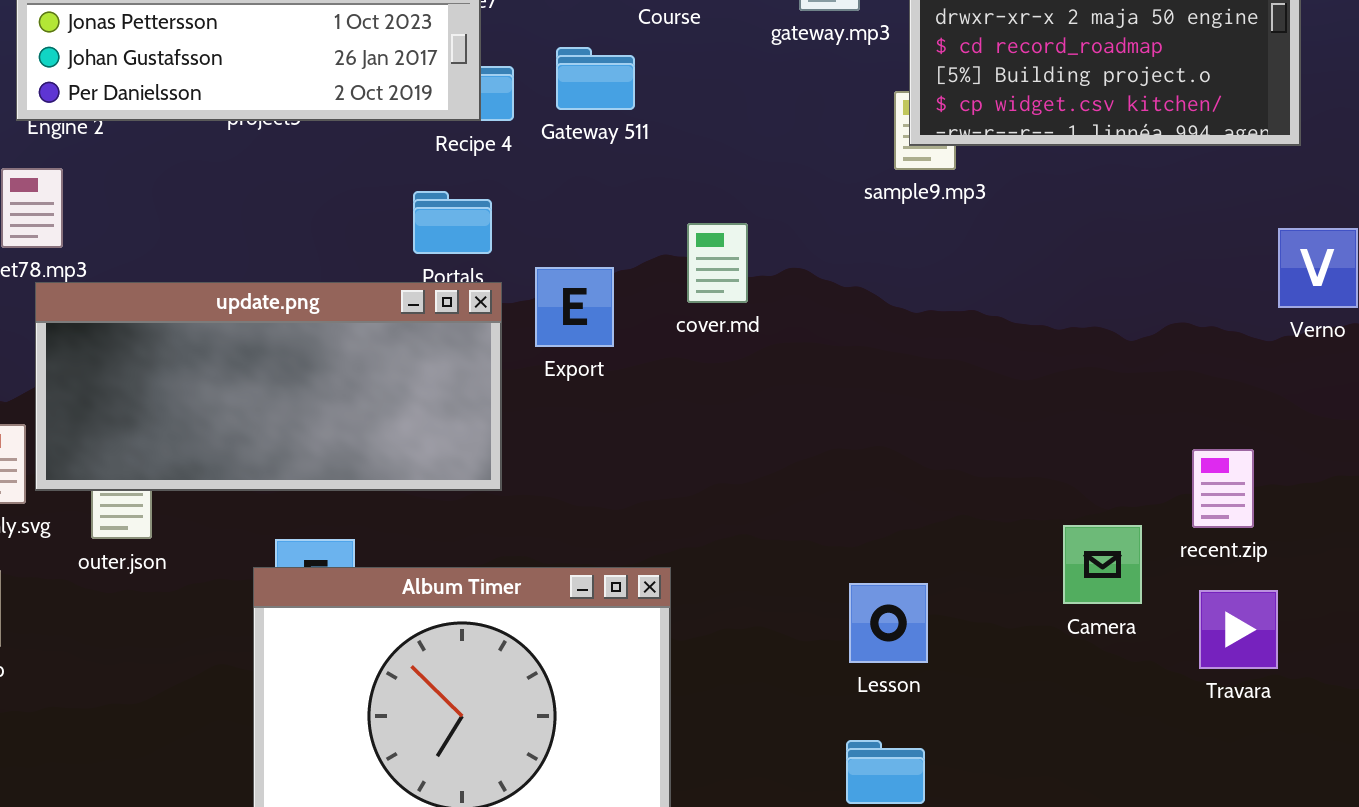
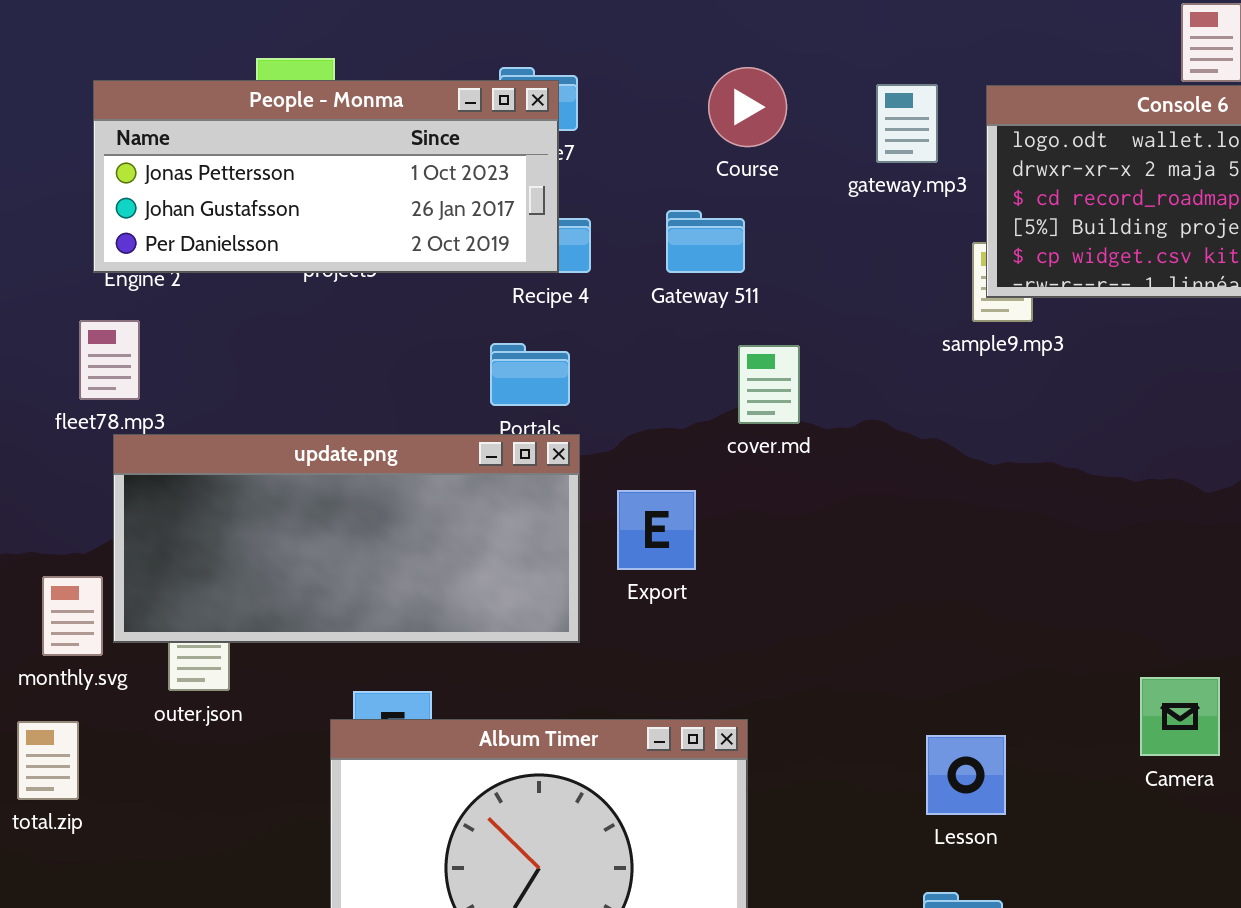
Gateway 511: [556,47,635,110] -> [666,210,745,273], moved
cover.md: [687,223,748,303] -> [738,345,800,424], moved
Export: [535,267,614,347] -> [617,490,696,570], moved

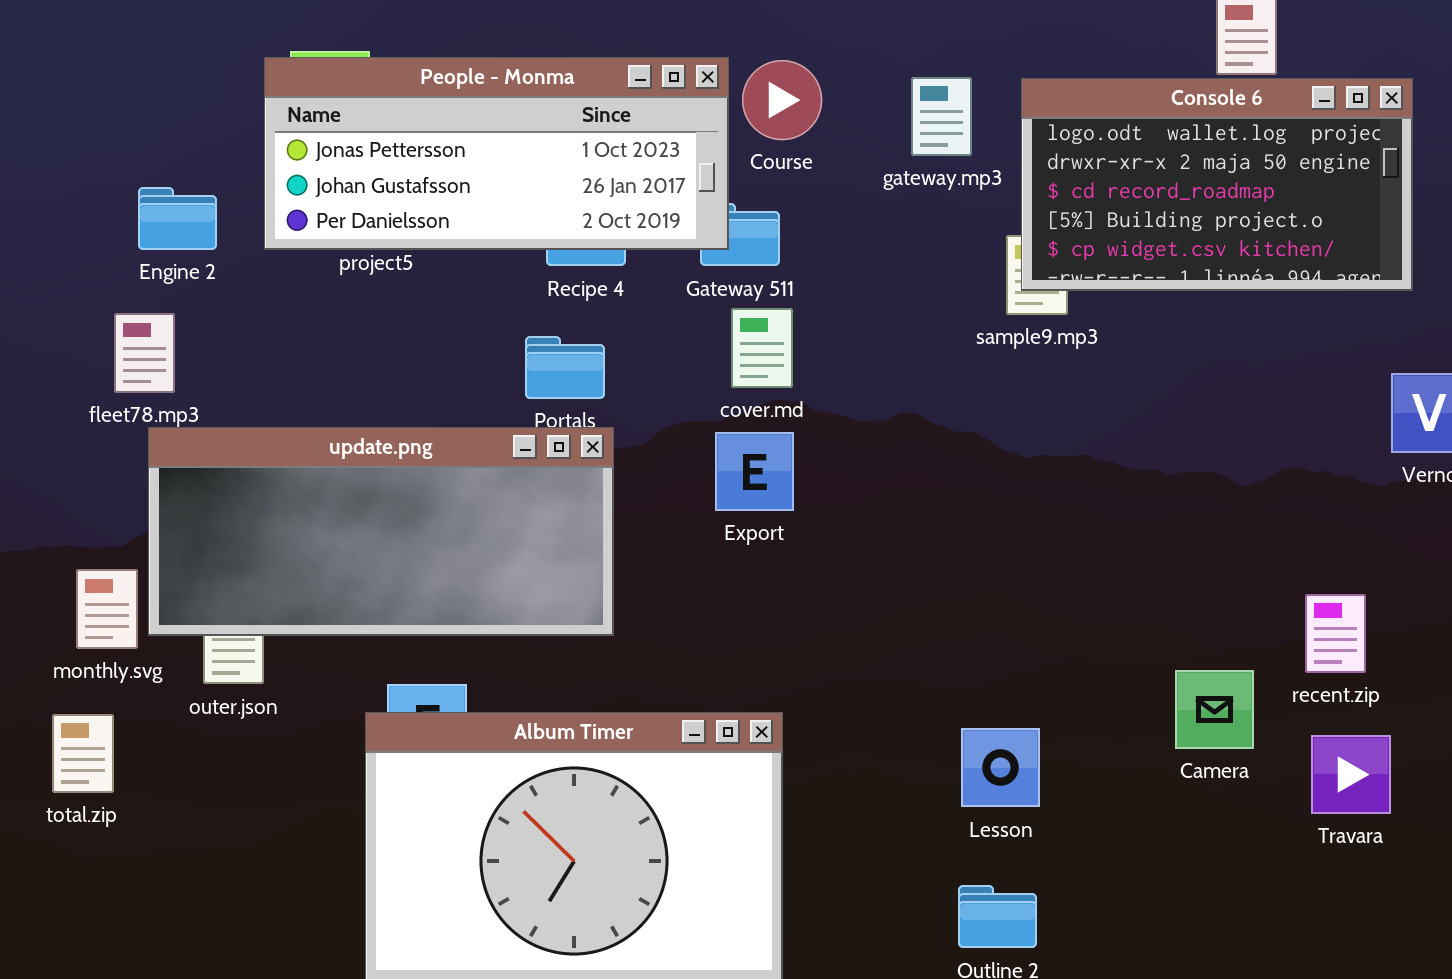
People - Monma: [93,80,559,273] -> [264,57,729,250], moved
cover.md: [738,345,800,424] -> [731,308,793,388], moved
Export: [617,490,696,570] -> [715,432,794,511], moved

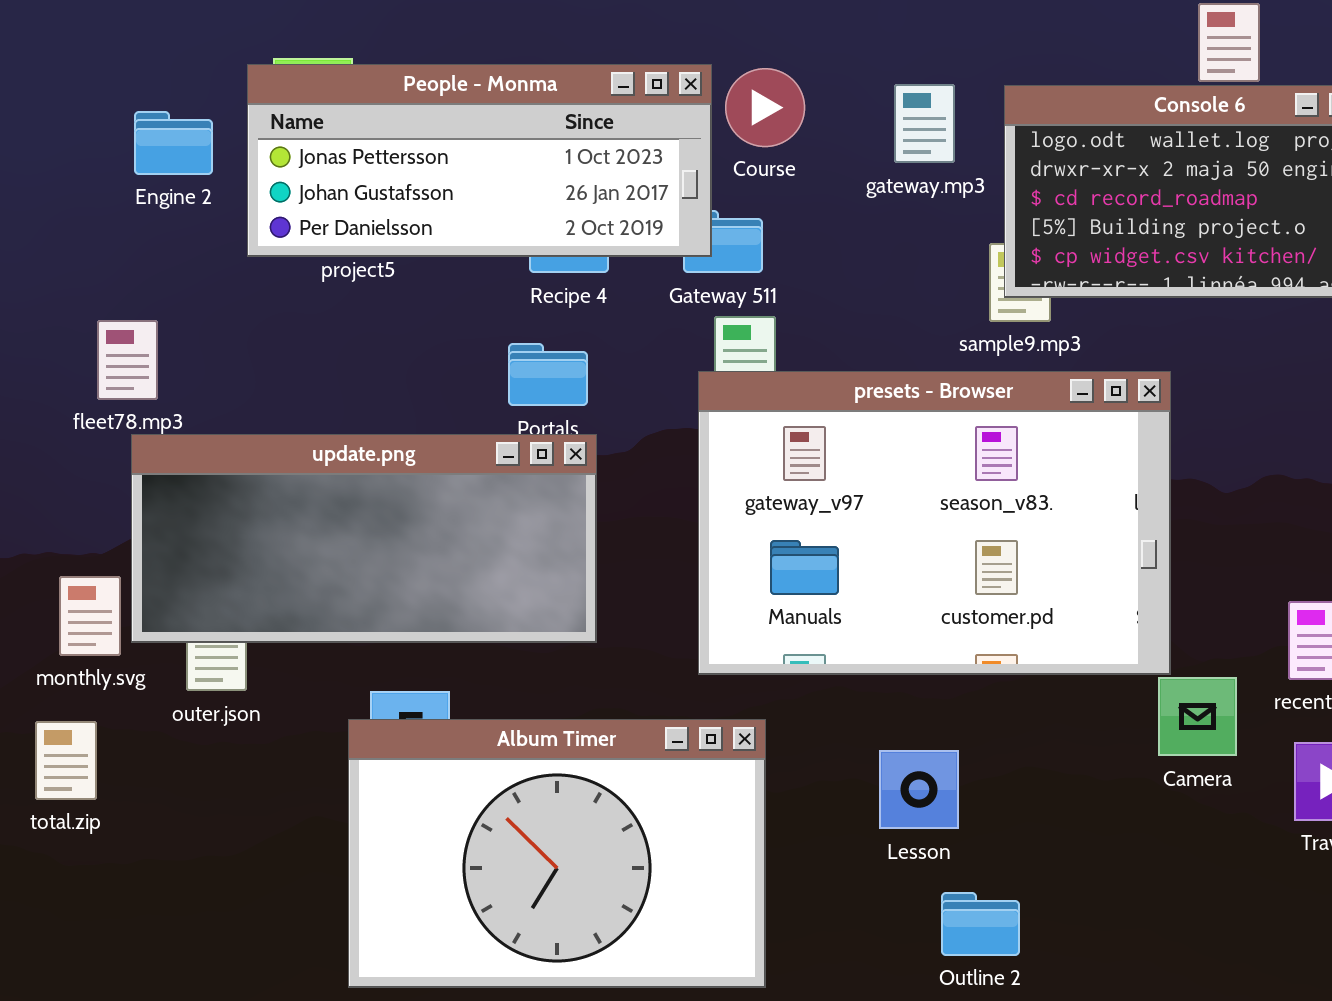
Engine 2: [138,187,217,250] -> [134,111,213,175], moved
presets - Browser: none -> [698,371,1171,675], opened
Lesson: [961,728,1040,807] -> [879,750,959,829], moved

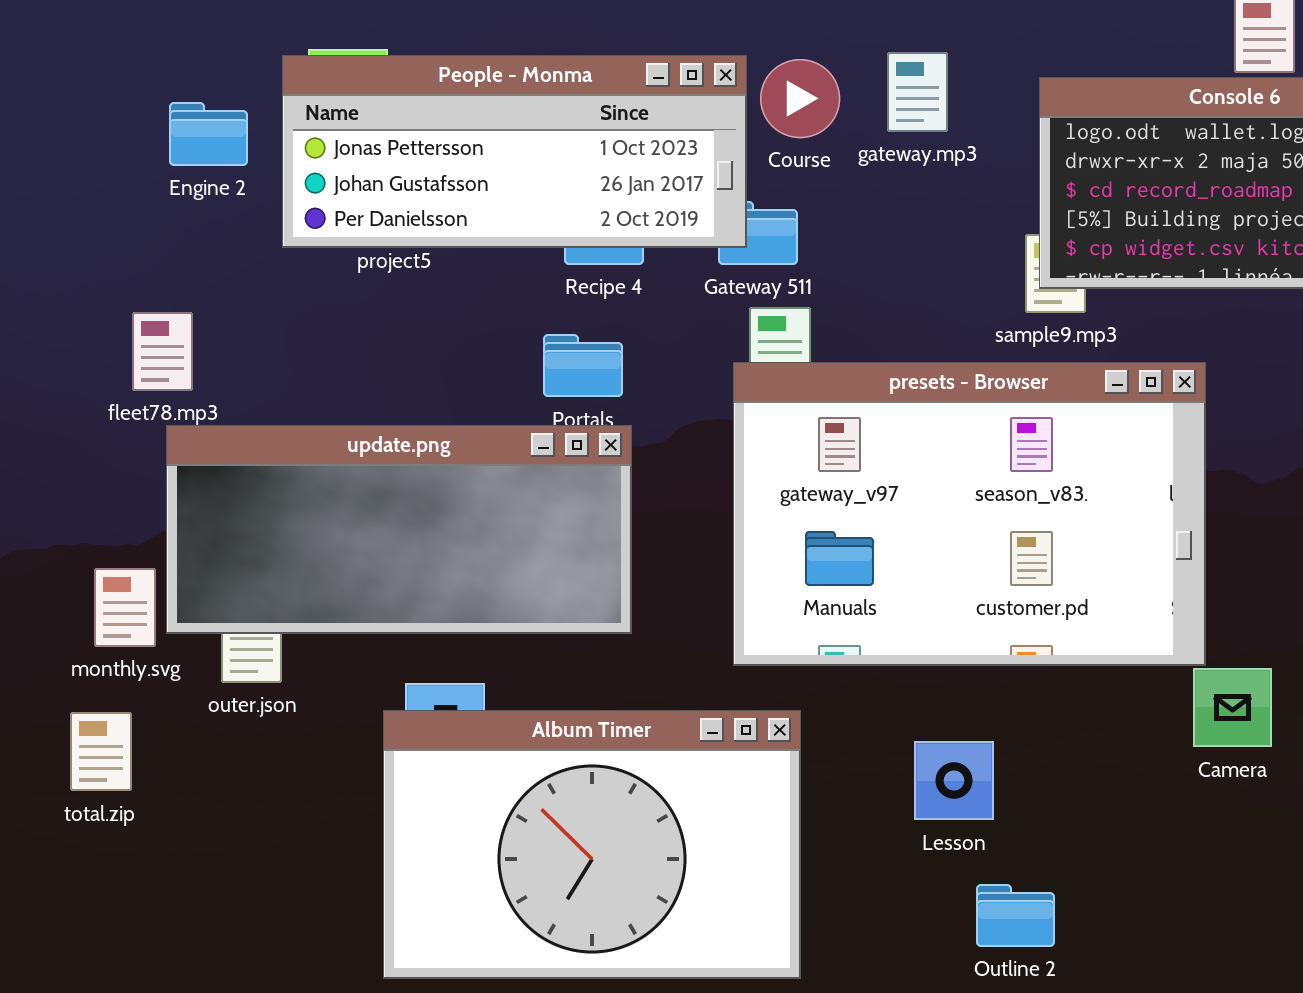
gateway.mp3: [894,84,955,163] -> [887,52,948,132], moved

